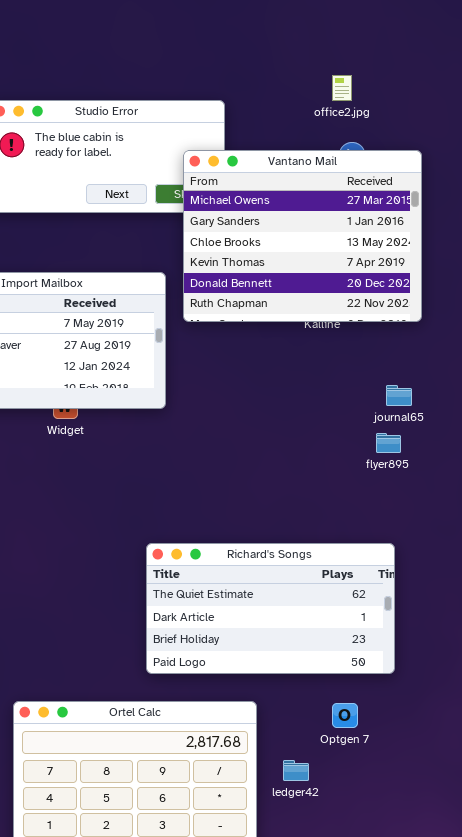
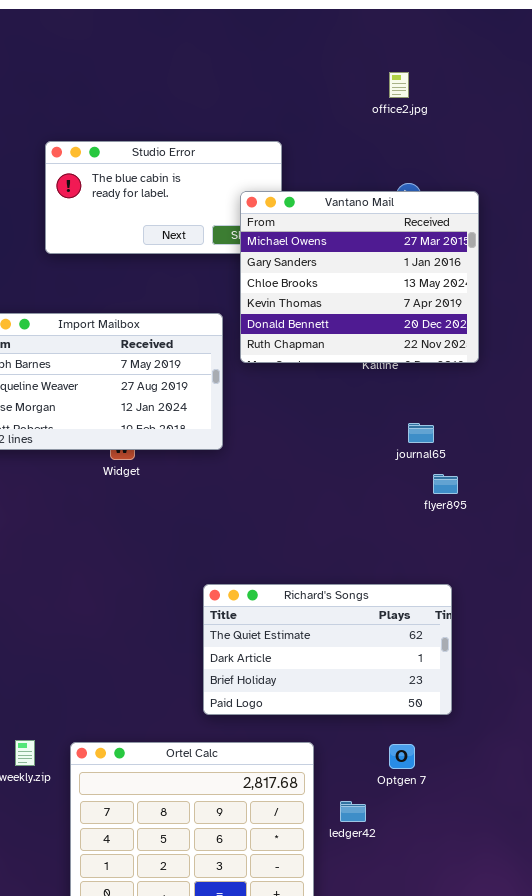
office2.jpg: [332,75,352,101] -> [389,72,409,98], moved
journal65: [386,385,412,406] -> [408,423,434,443], moved

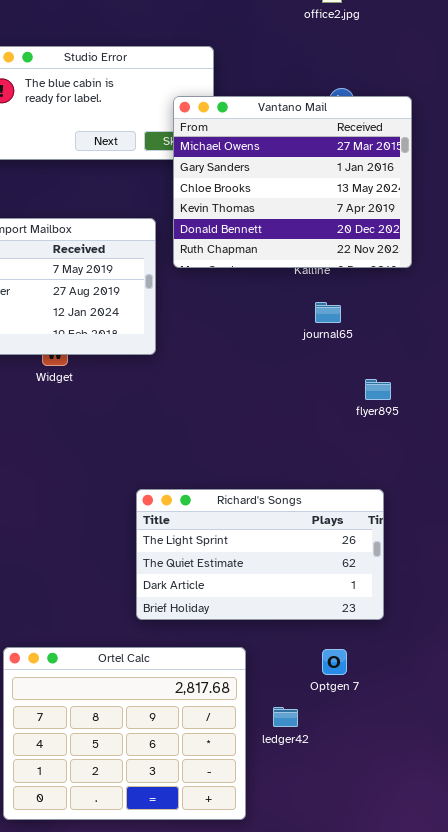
journal65: [408,423,434,443] -> [315,302,341,323], moved
Richard's Songs: [203,584,452,715] -> [136,489,384,620], scrolled up 1 row

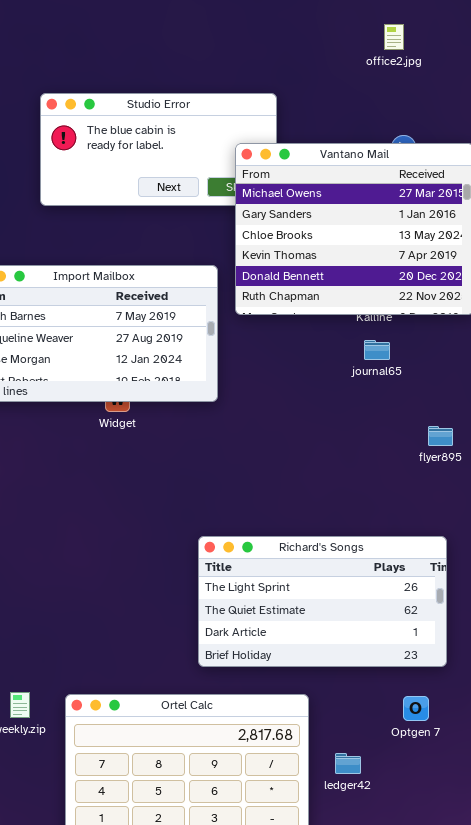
journal65: [315,302,341,323] -> [364,340,390,360], moved
Optgen 7: [322,649,347,675] -> [403,696,429,721], moved

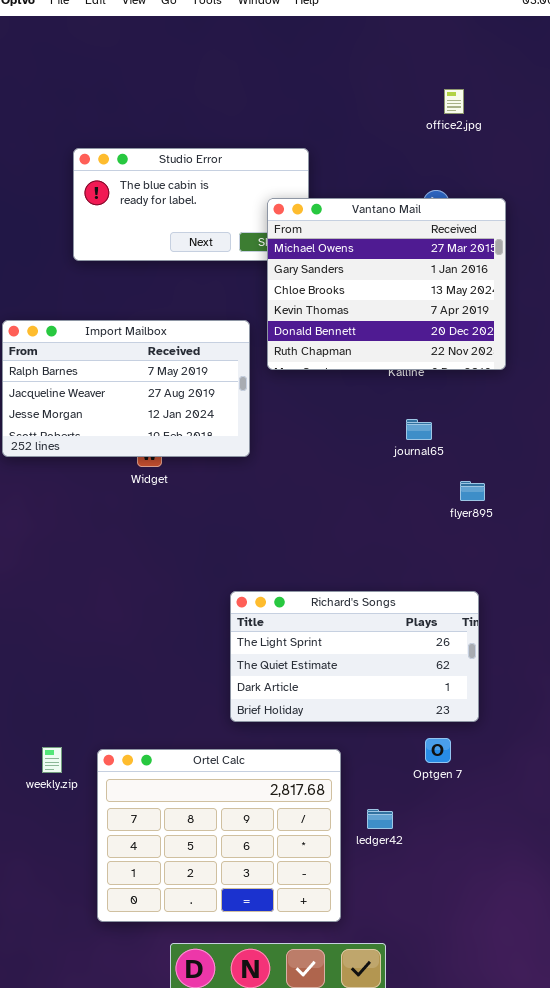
office2.jpg: [384,24,404,50] -> [444,89,464,114], moved
journal65: [364,340,390,360] -> [406,419,432,440], moved
Optgen 7: [403,696,429,721] -> [425,738,451,763], moved

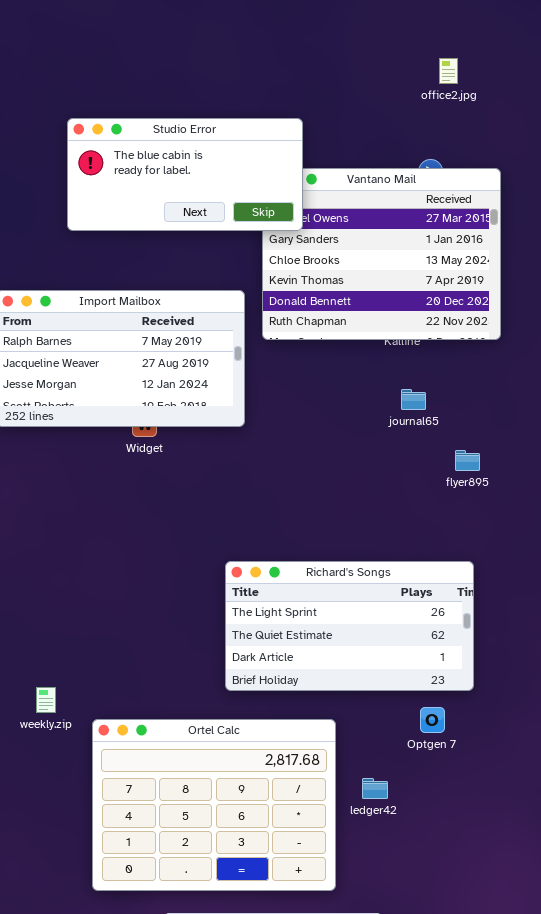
Studio Error: [73,148,309,261] -> [67,118,303,231], raised
weekly.zip: [42,747,62,773] -> [36,687,56,713], moved

